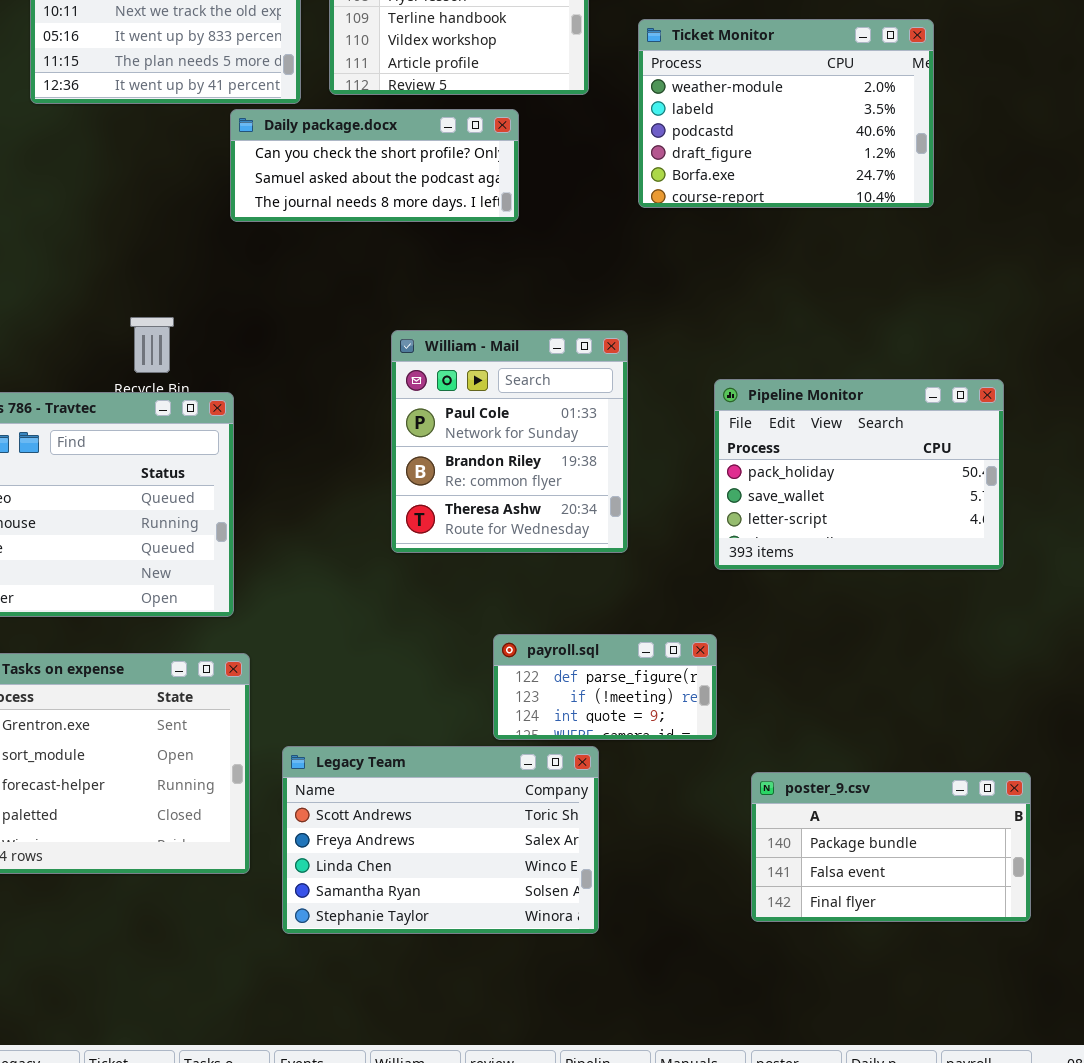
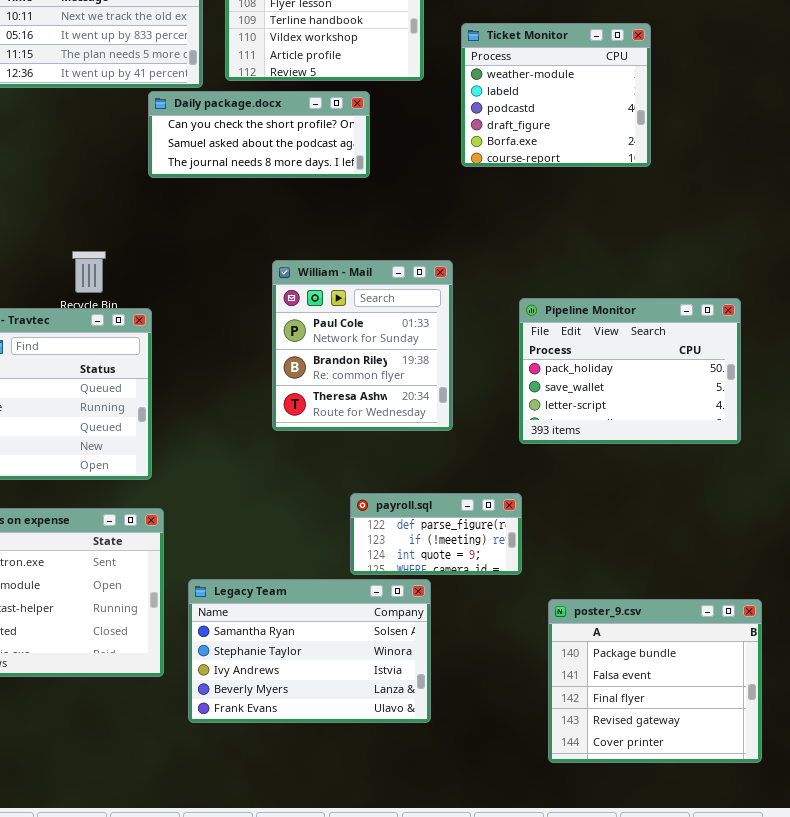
Ticket Monitor: [638,19,934,208] -> [461,23,651,167], resized
Legacy Team: [282,746,599,934] -> [188,579,431,723], scrolled down 3 rows
poster_9.csv: [751,772,1031,922] -> [548,599,762,763], resized

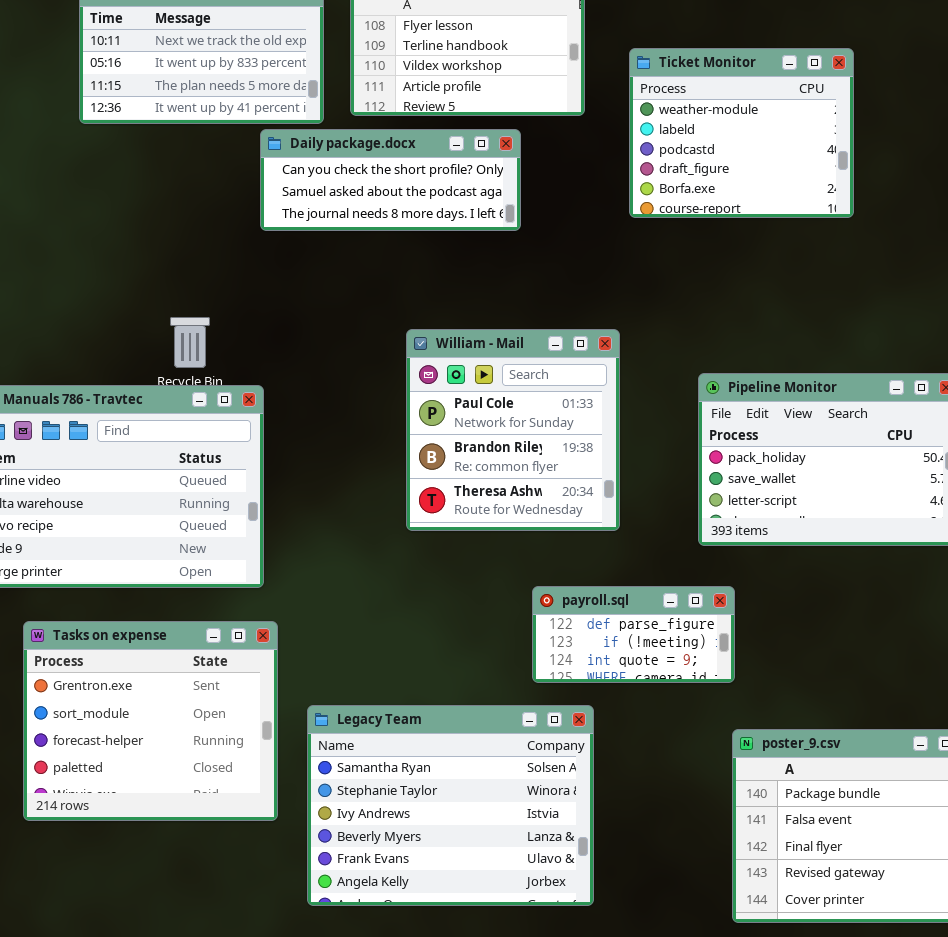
payroll.sql: [350,493,522,575] -> [532,586,735,683], moved
Legacy Team: [188,579,431,723] -> [307,705,594,906], resized

